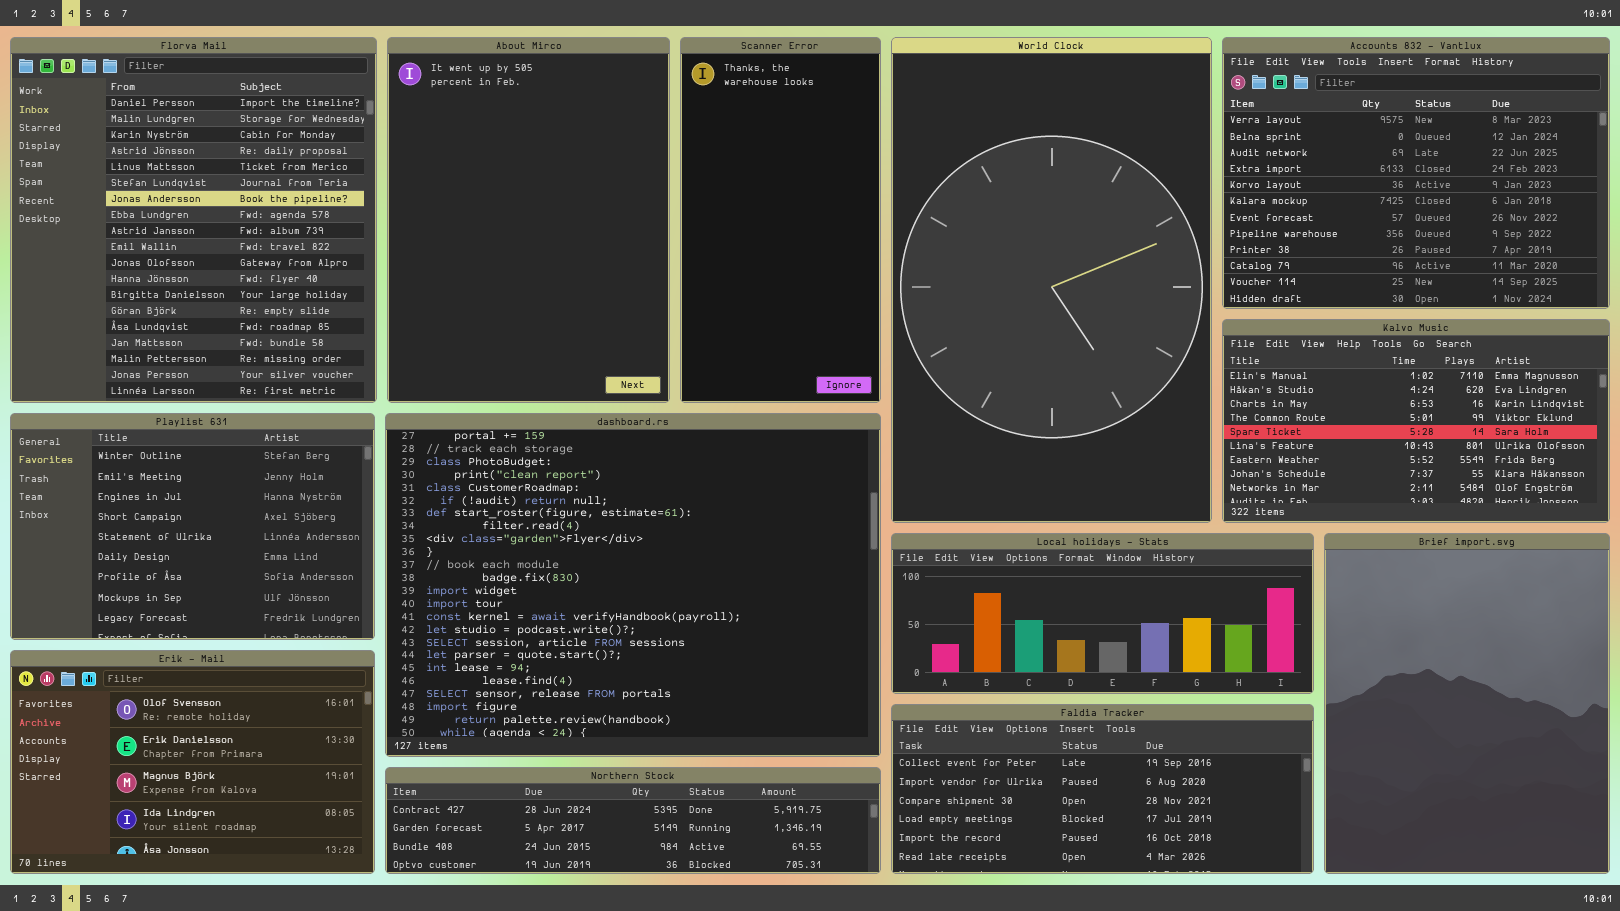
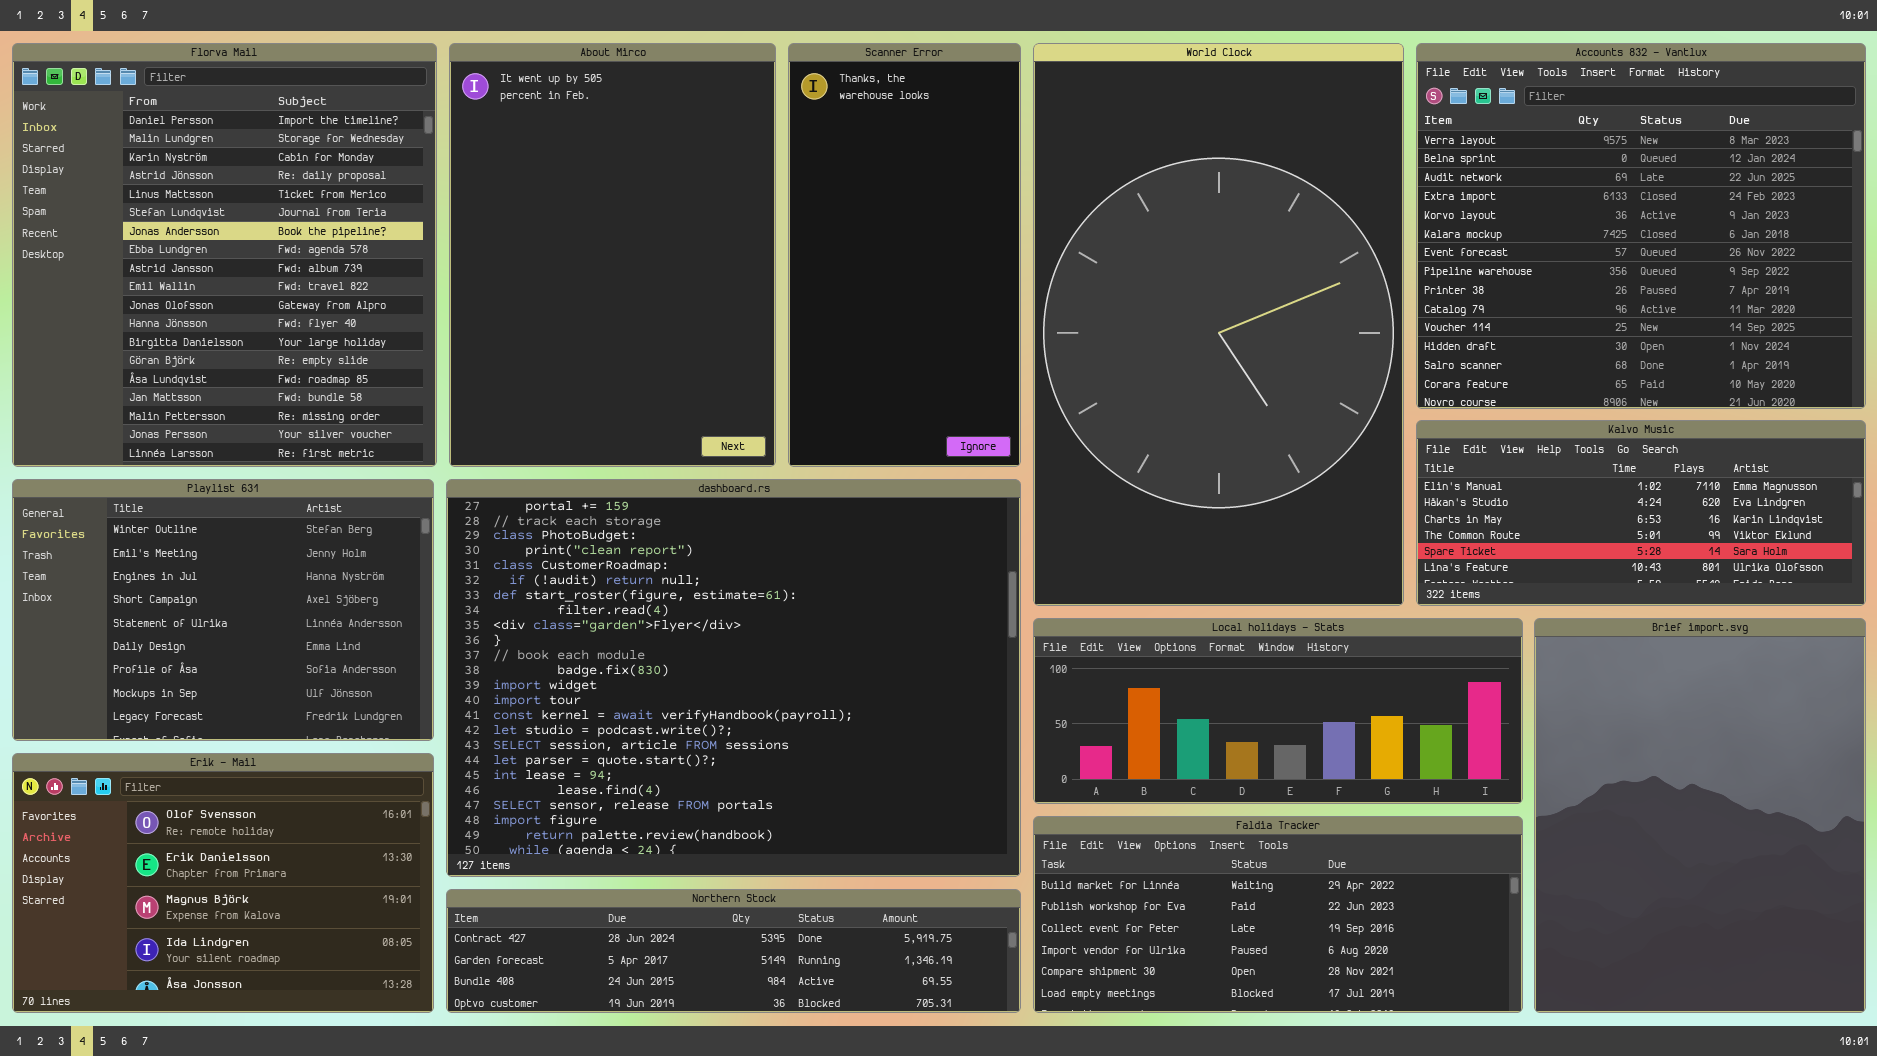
Accounts 832 - Vantlux: [1222,37,1610,309] -> [1416,43,1866,409], resized
Kalvo Music: [1222,319,1610,523] -> [1416,420,1866,606], resized
Faldia Tracker: [891,704,1314,874] -> [1033,816,1523,1013], scrolled up 2 rows

